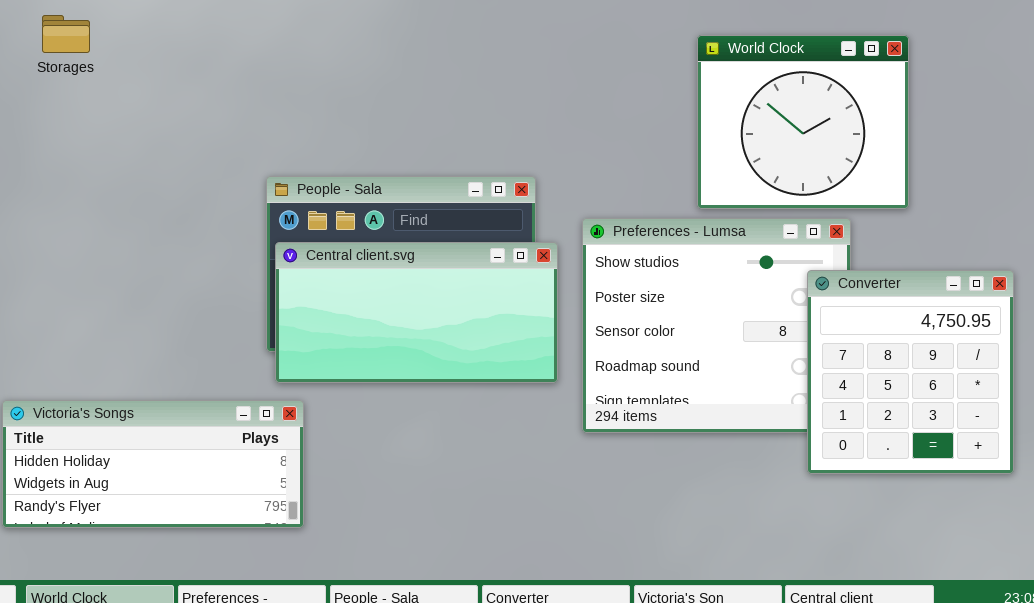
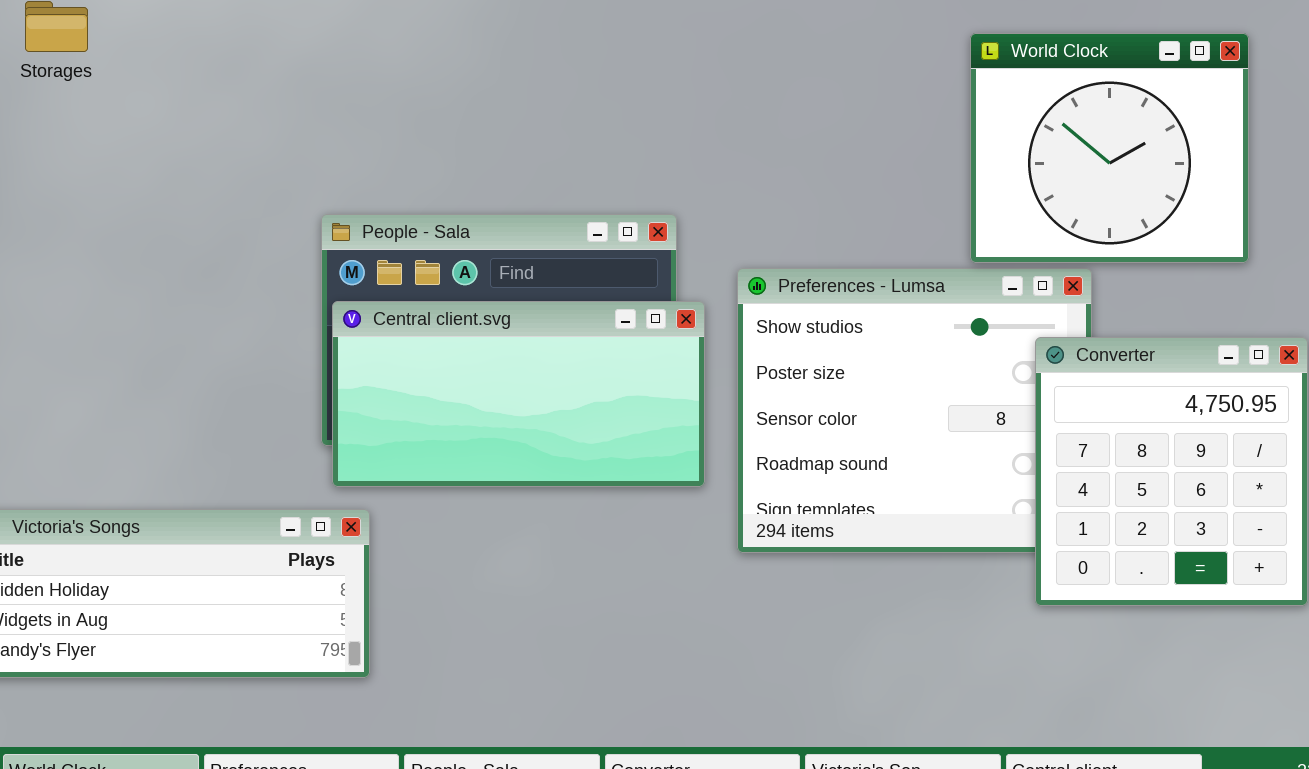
World Clock: [697,35,909,209] -> [970,33,1249,263], moved

